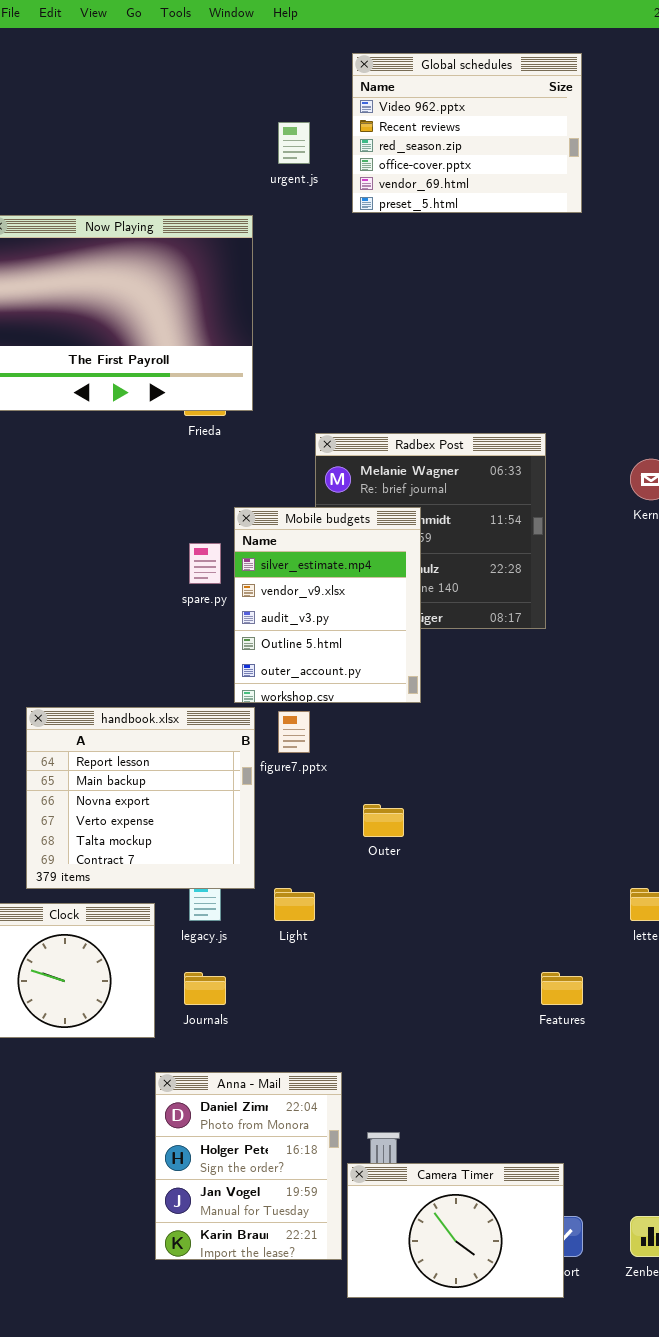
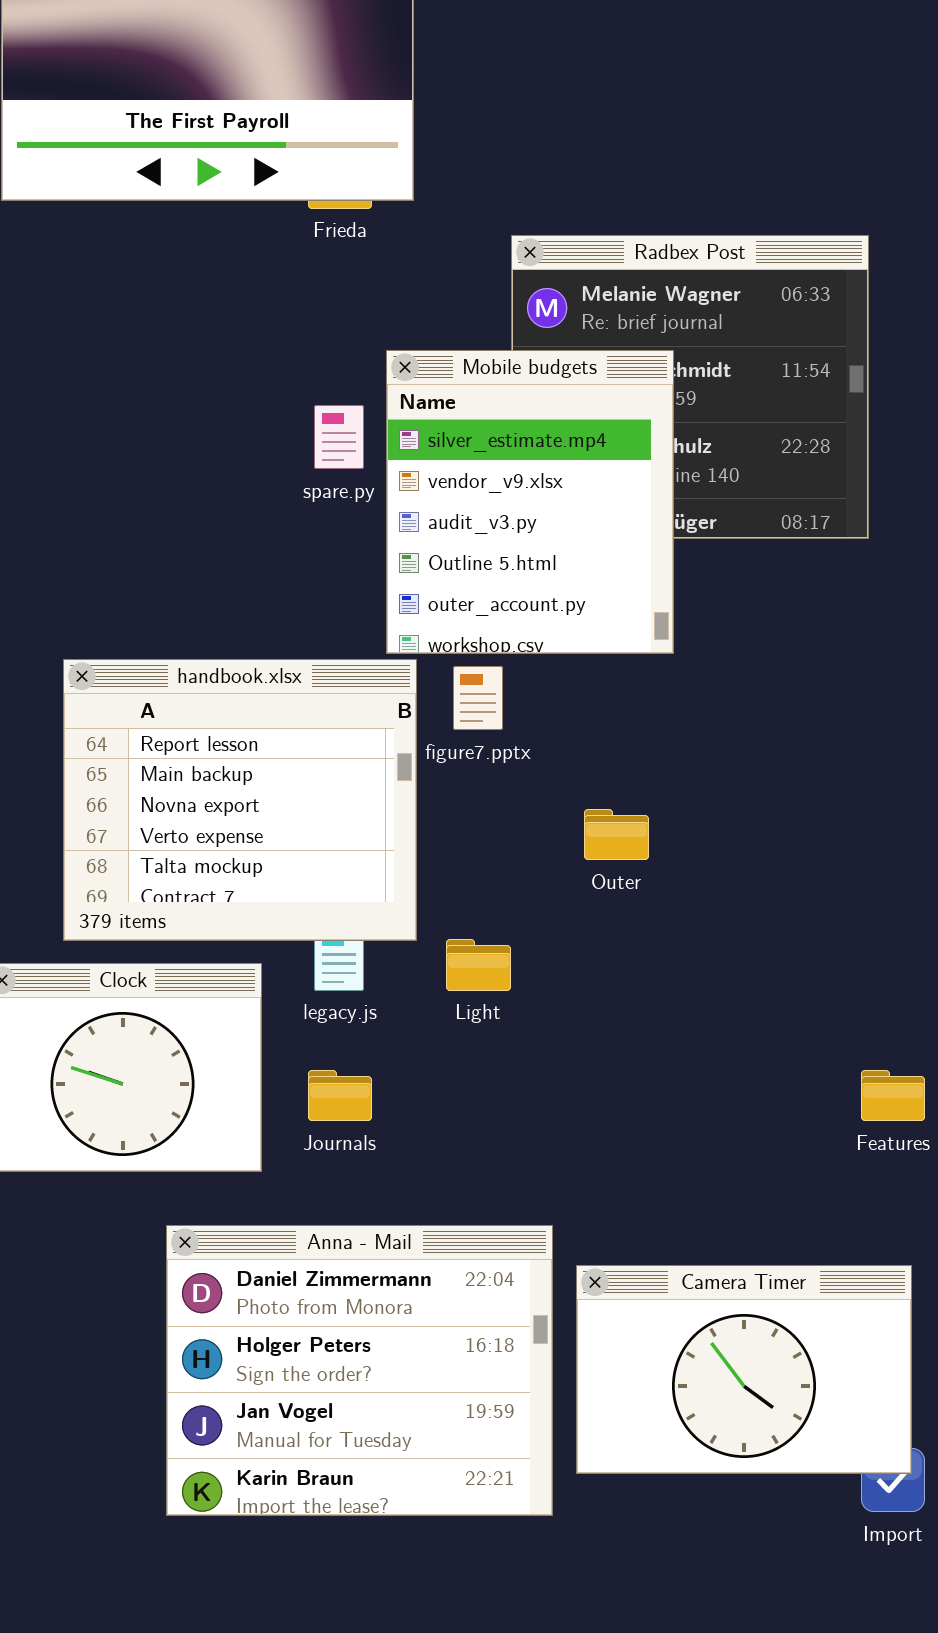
Anna - Mail: [155,1072,342,1260] -> [166,1225,553,1516], resized
Camera Timer: [347,1163,564,1298] -> [576,1265,912,1474], moved

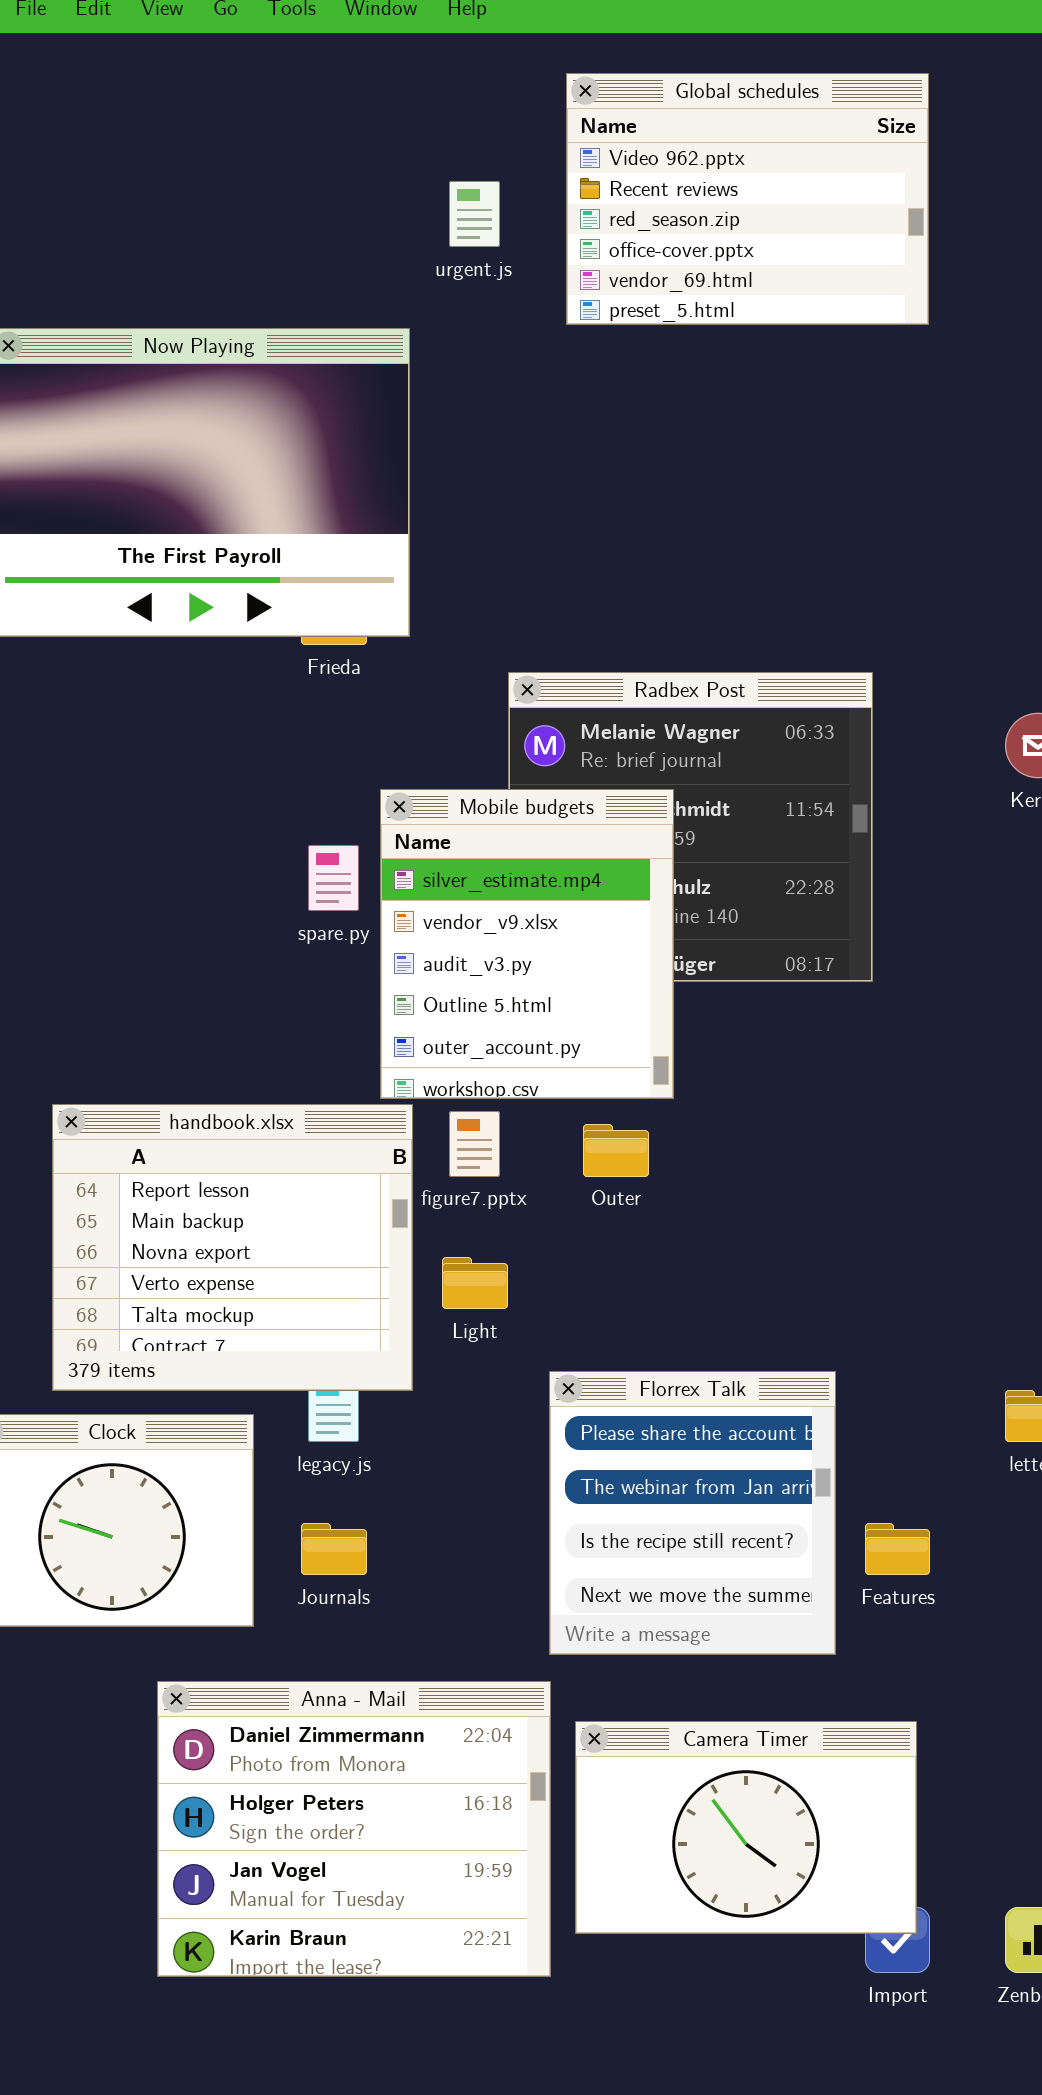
Outer: [584,809,649,860] -> [583,1124,649,1177], moved
Florrex Talk: none -> [549,1371,836,1655], opened
Light: [446,939,511,991] -> [442,1257,508,1309], moved

